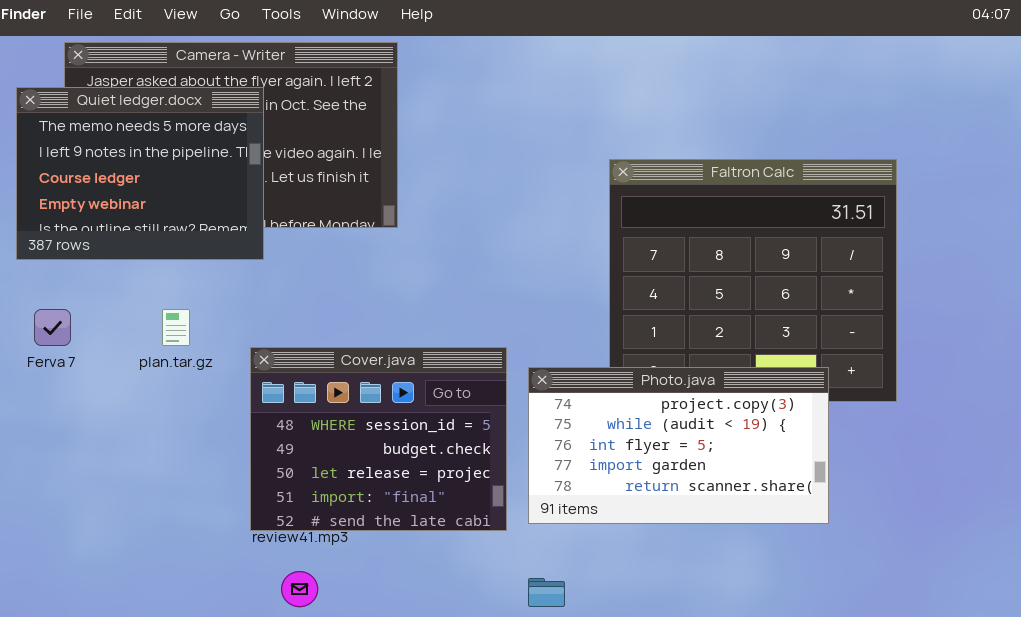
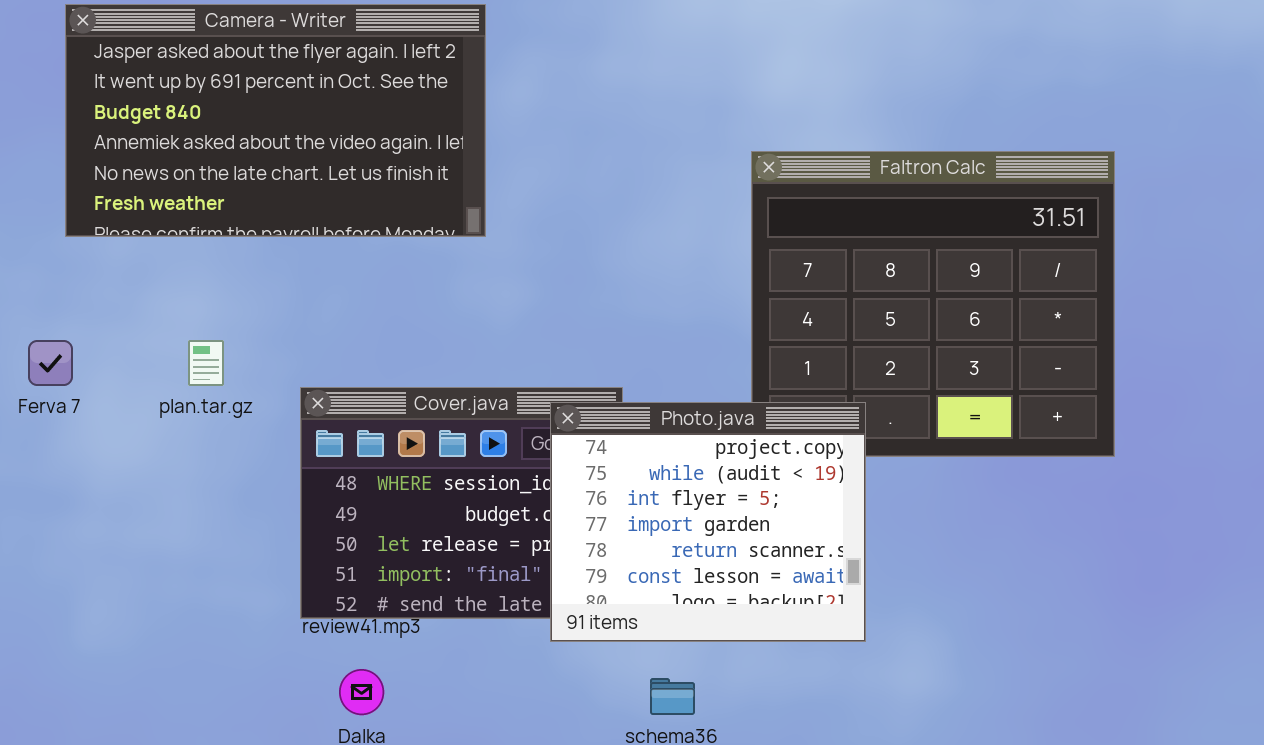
Quiet ledger.docx: [16,87,264,260] -> none, closed
Photo.java: [528,367,829,524] -> [550,402,866,642], moved, resized

